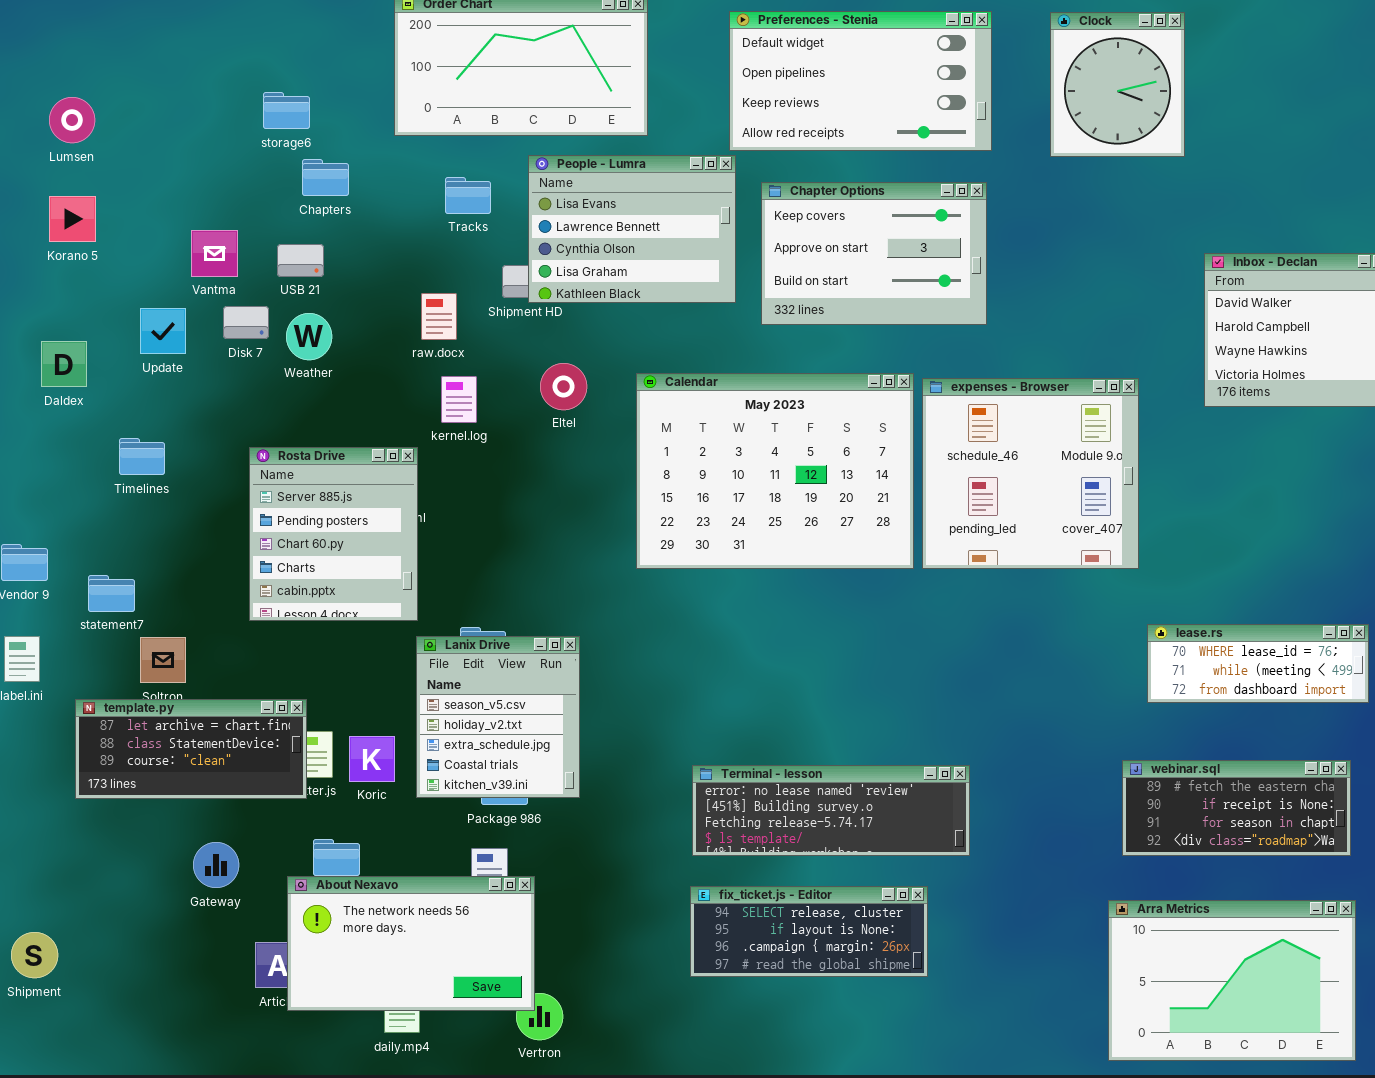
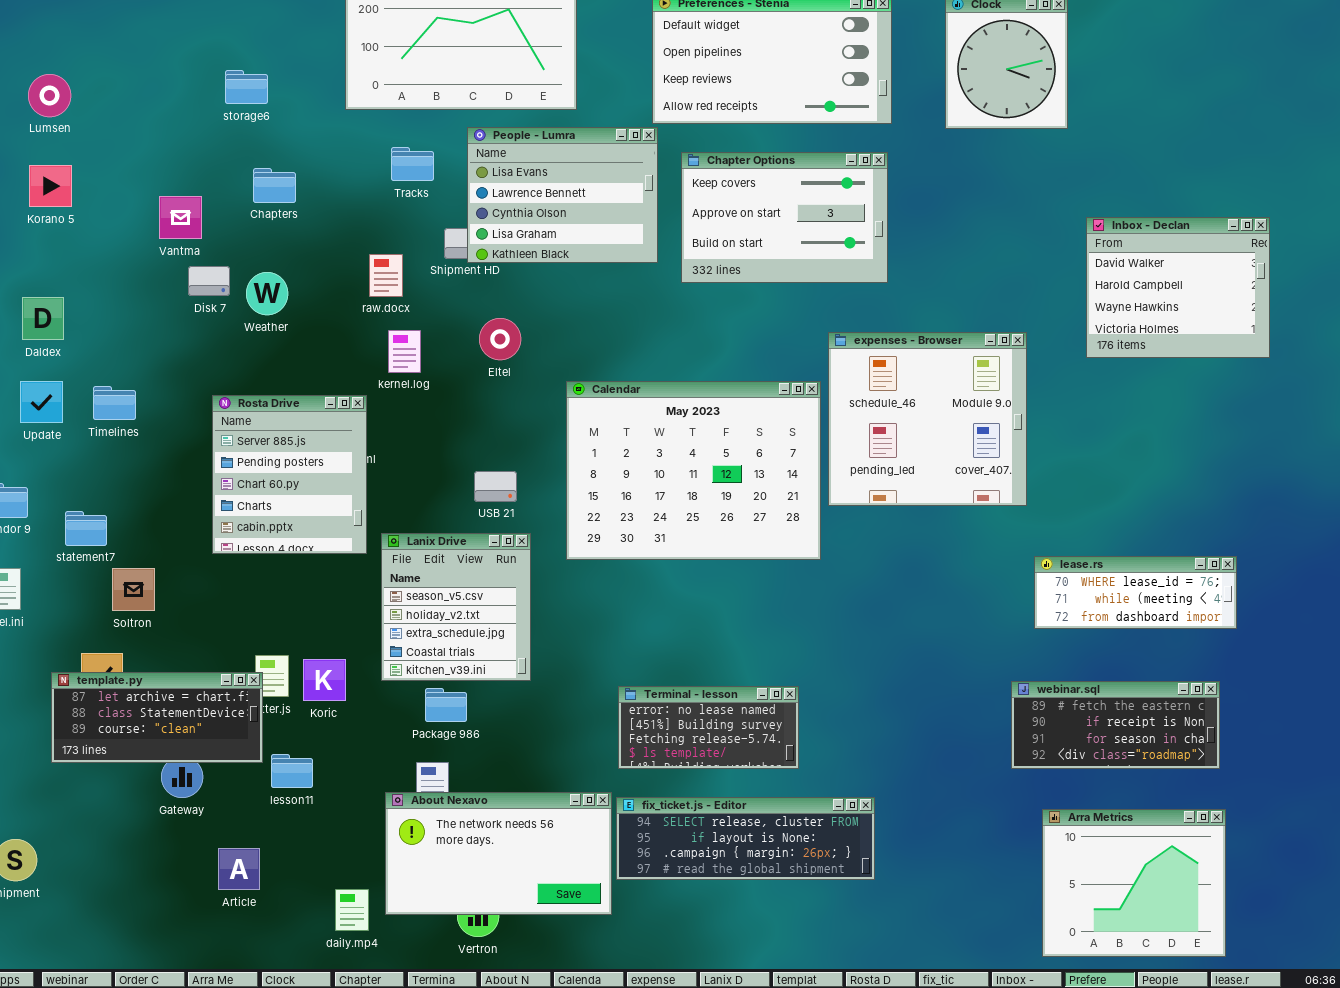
Chapters: [302,159,349,196] -> [253,168,296,203], moved
USB 21: [277,244,324,277] -> [474,471,517,502], moved
Update: [140,308,186,354] -> [20,381,63,423], moved
Calendar: [636,373,914,569] -> [566,381,821,560], moved
Lanix Drive: [416,636,580,798] -> [381,533,531,681], moved
template.py: [75,699,307,799] -> [51,672,263,763], moved
Terminal - lesson: [692,765,970,856] -> [618,686,799,769], resized
About Nexavo: [287,876,535,1011] -> [385,792,612,915], moved
fix_ticket.js - Editor: [690,886,928,977] -> [616,797,875,880], resized
Arra Metrics: [1108,900,1356,1061] -> [1042,809,1226,957], resized

